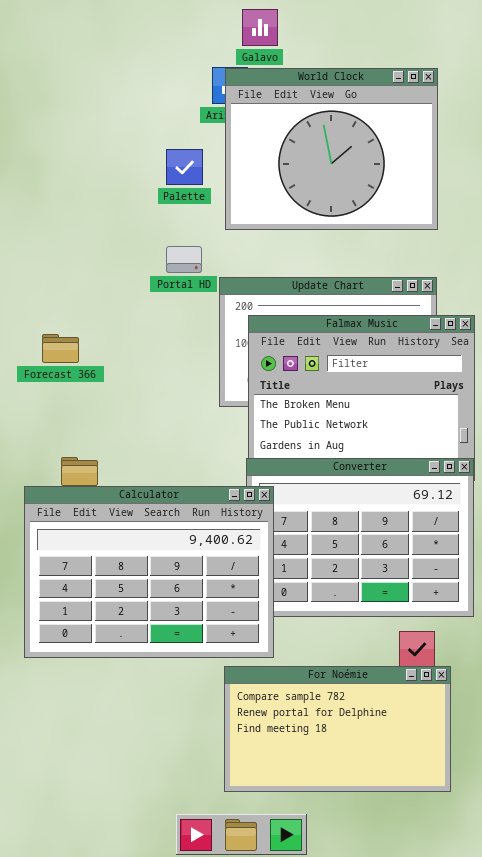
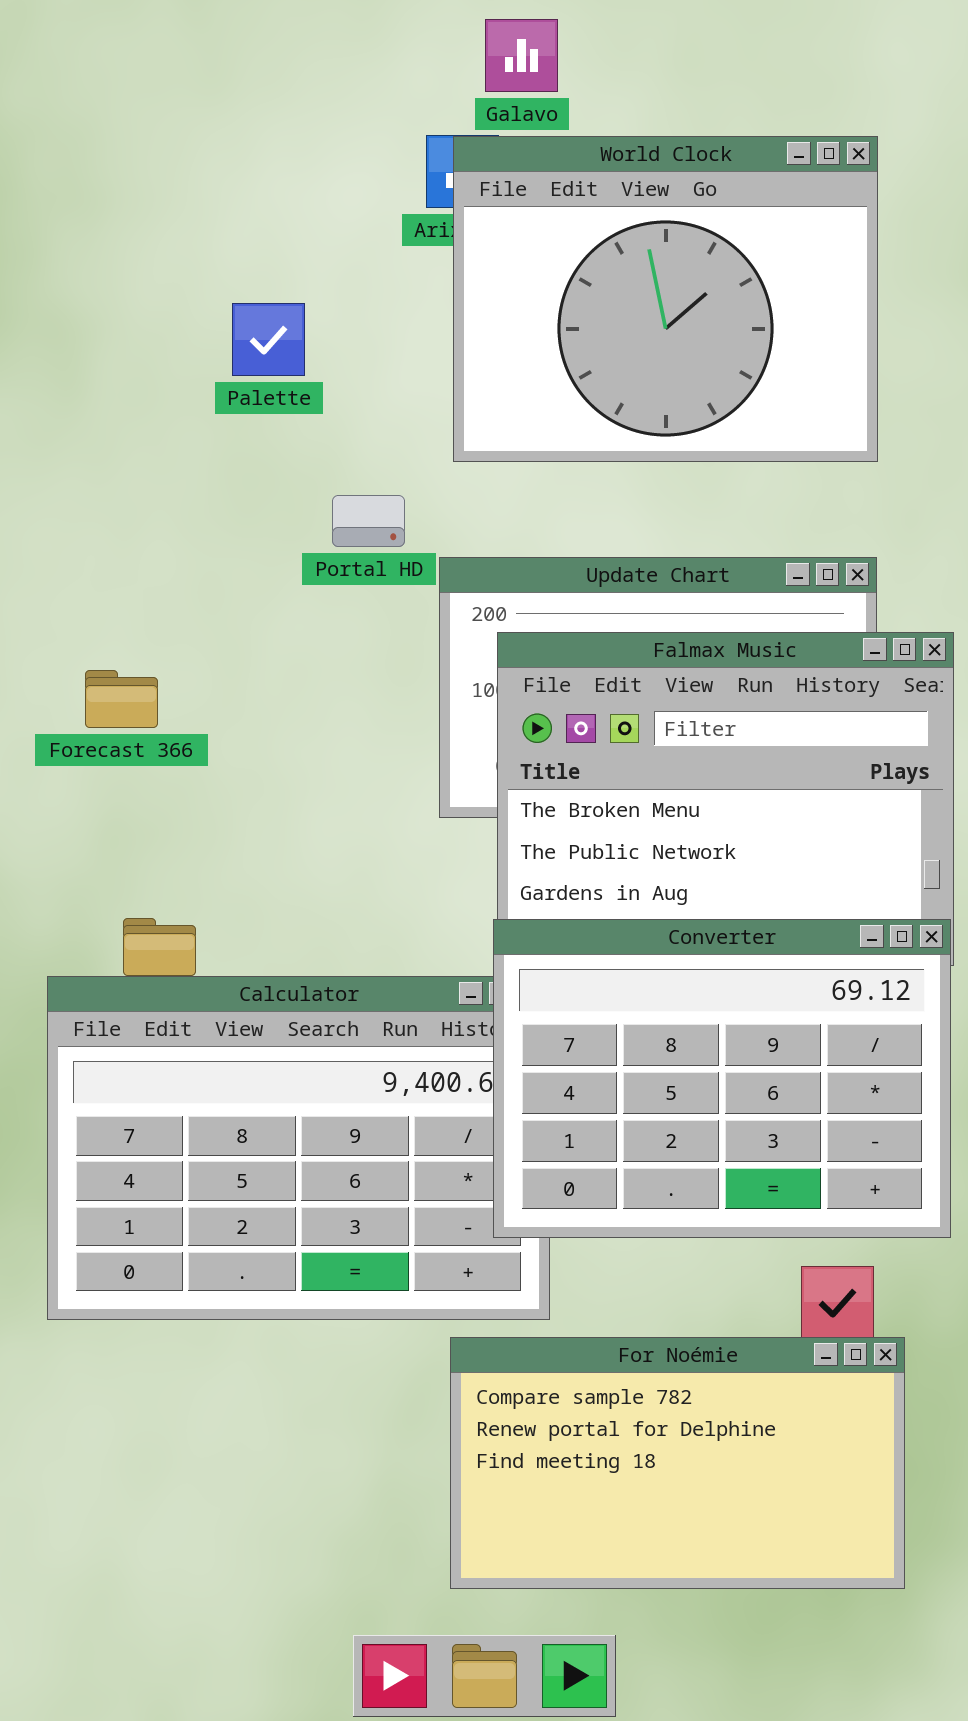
Palette: [166,149,203,185] -> [232,303,305,376], moved
Converter: [246,458,474,617] -> [493,919,951,1238], raised

